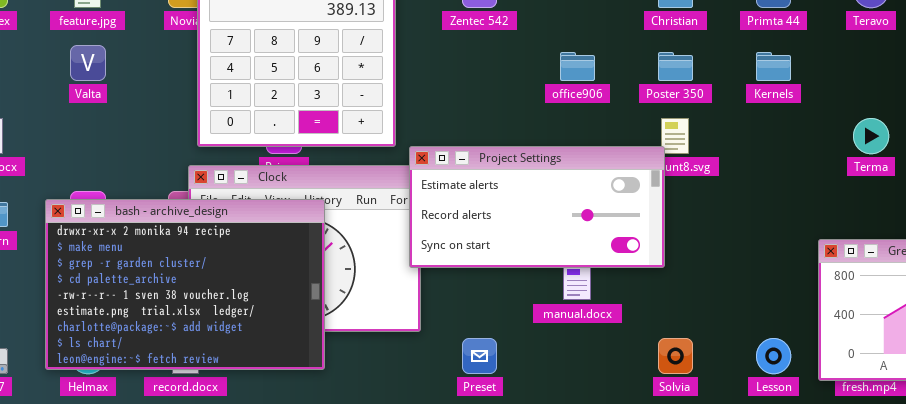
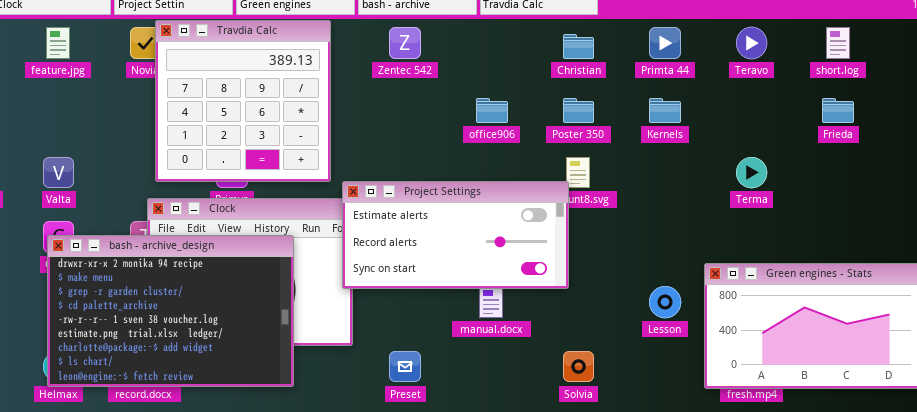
Valta: [70,45,106,81] -> [43,157,74,188], moved
bash - archive_design: [45,199,325,370] -> [47,235,294,387], moved
Lesson: [756,338,791,374] -> [649,286,681,318], moved

